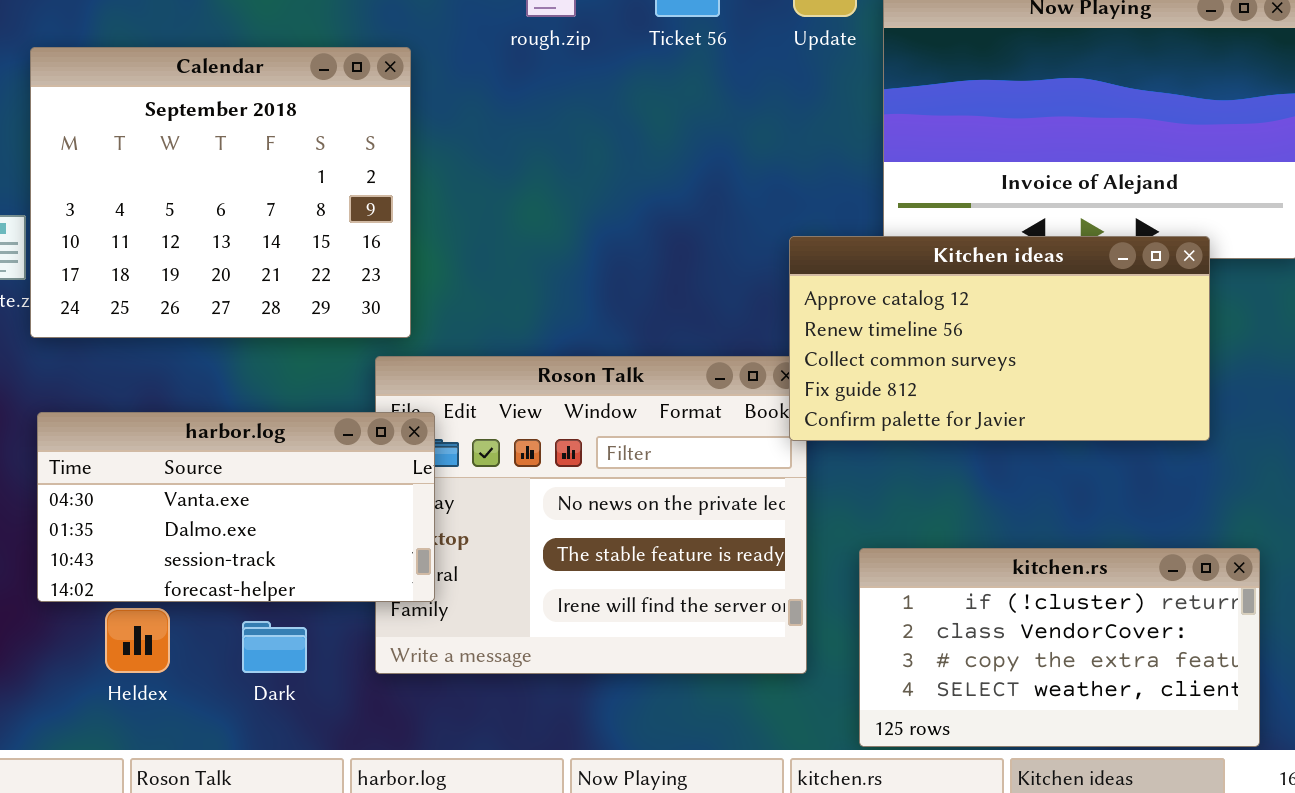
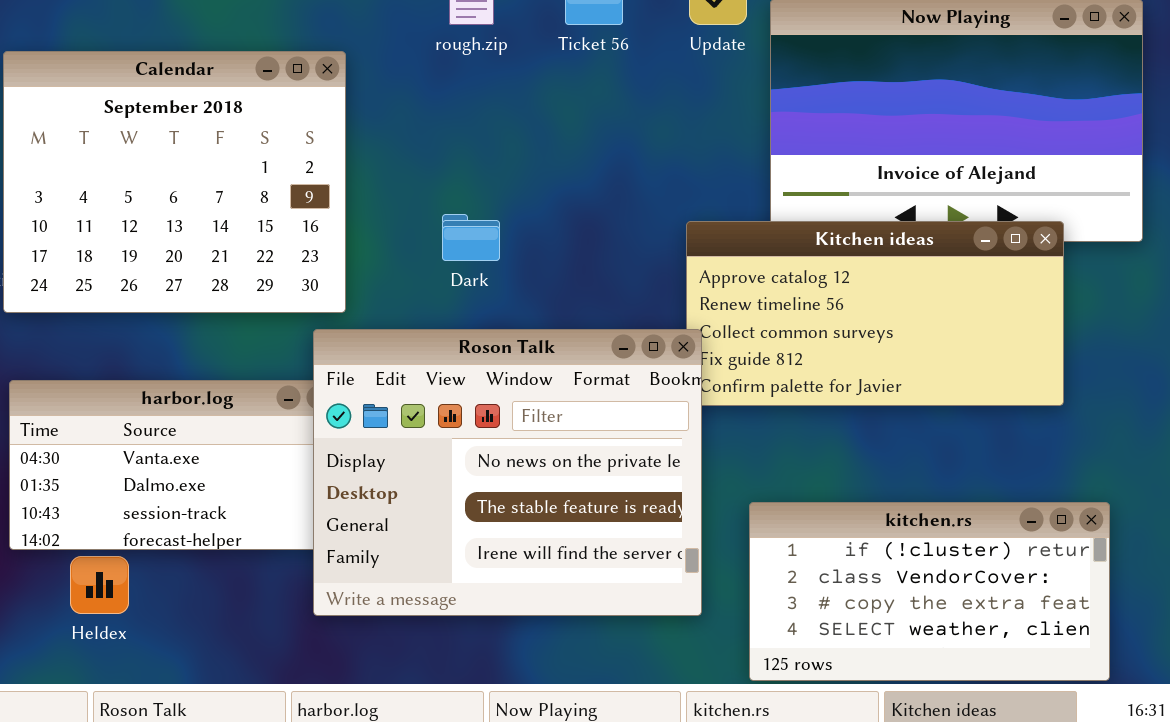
Roson Talk: [375,356,807,674] -> [313,329,702,616], raised
Dark: [242,621,307,673] -> [442,214,500,261], moved

